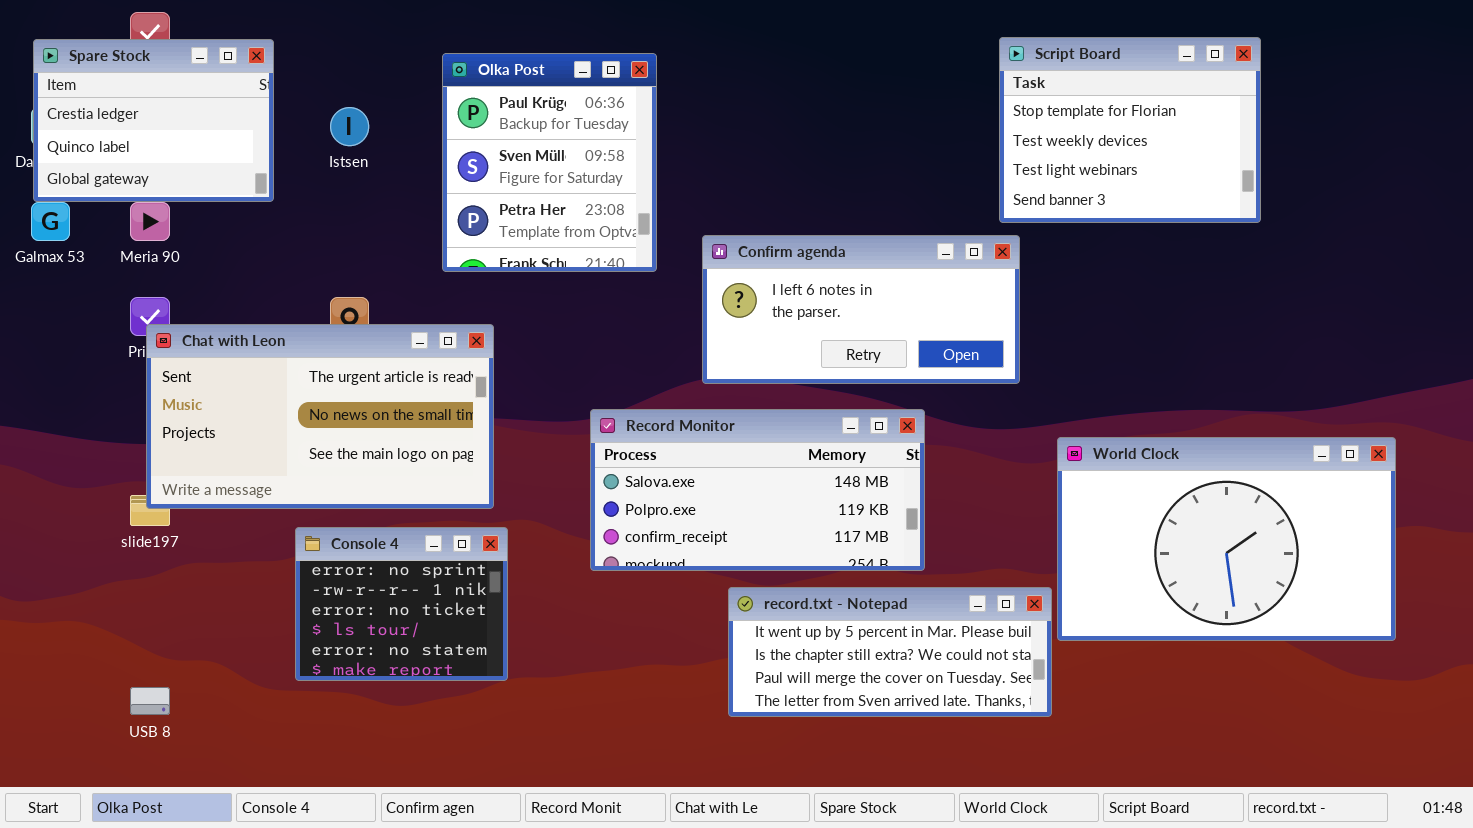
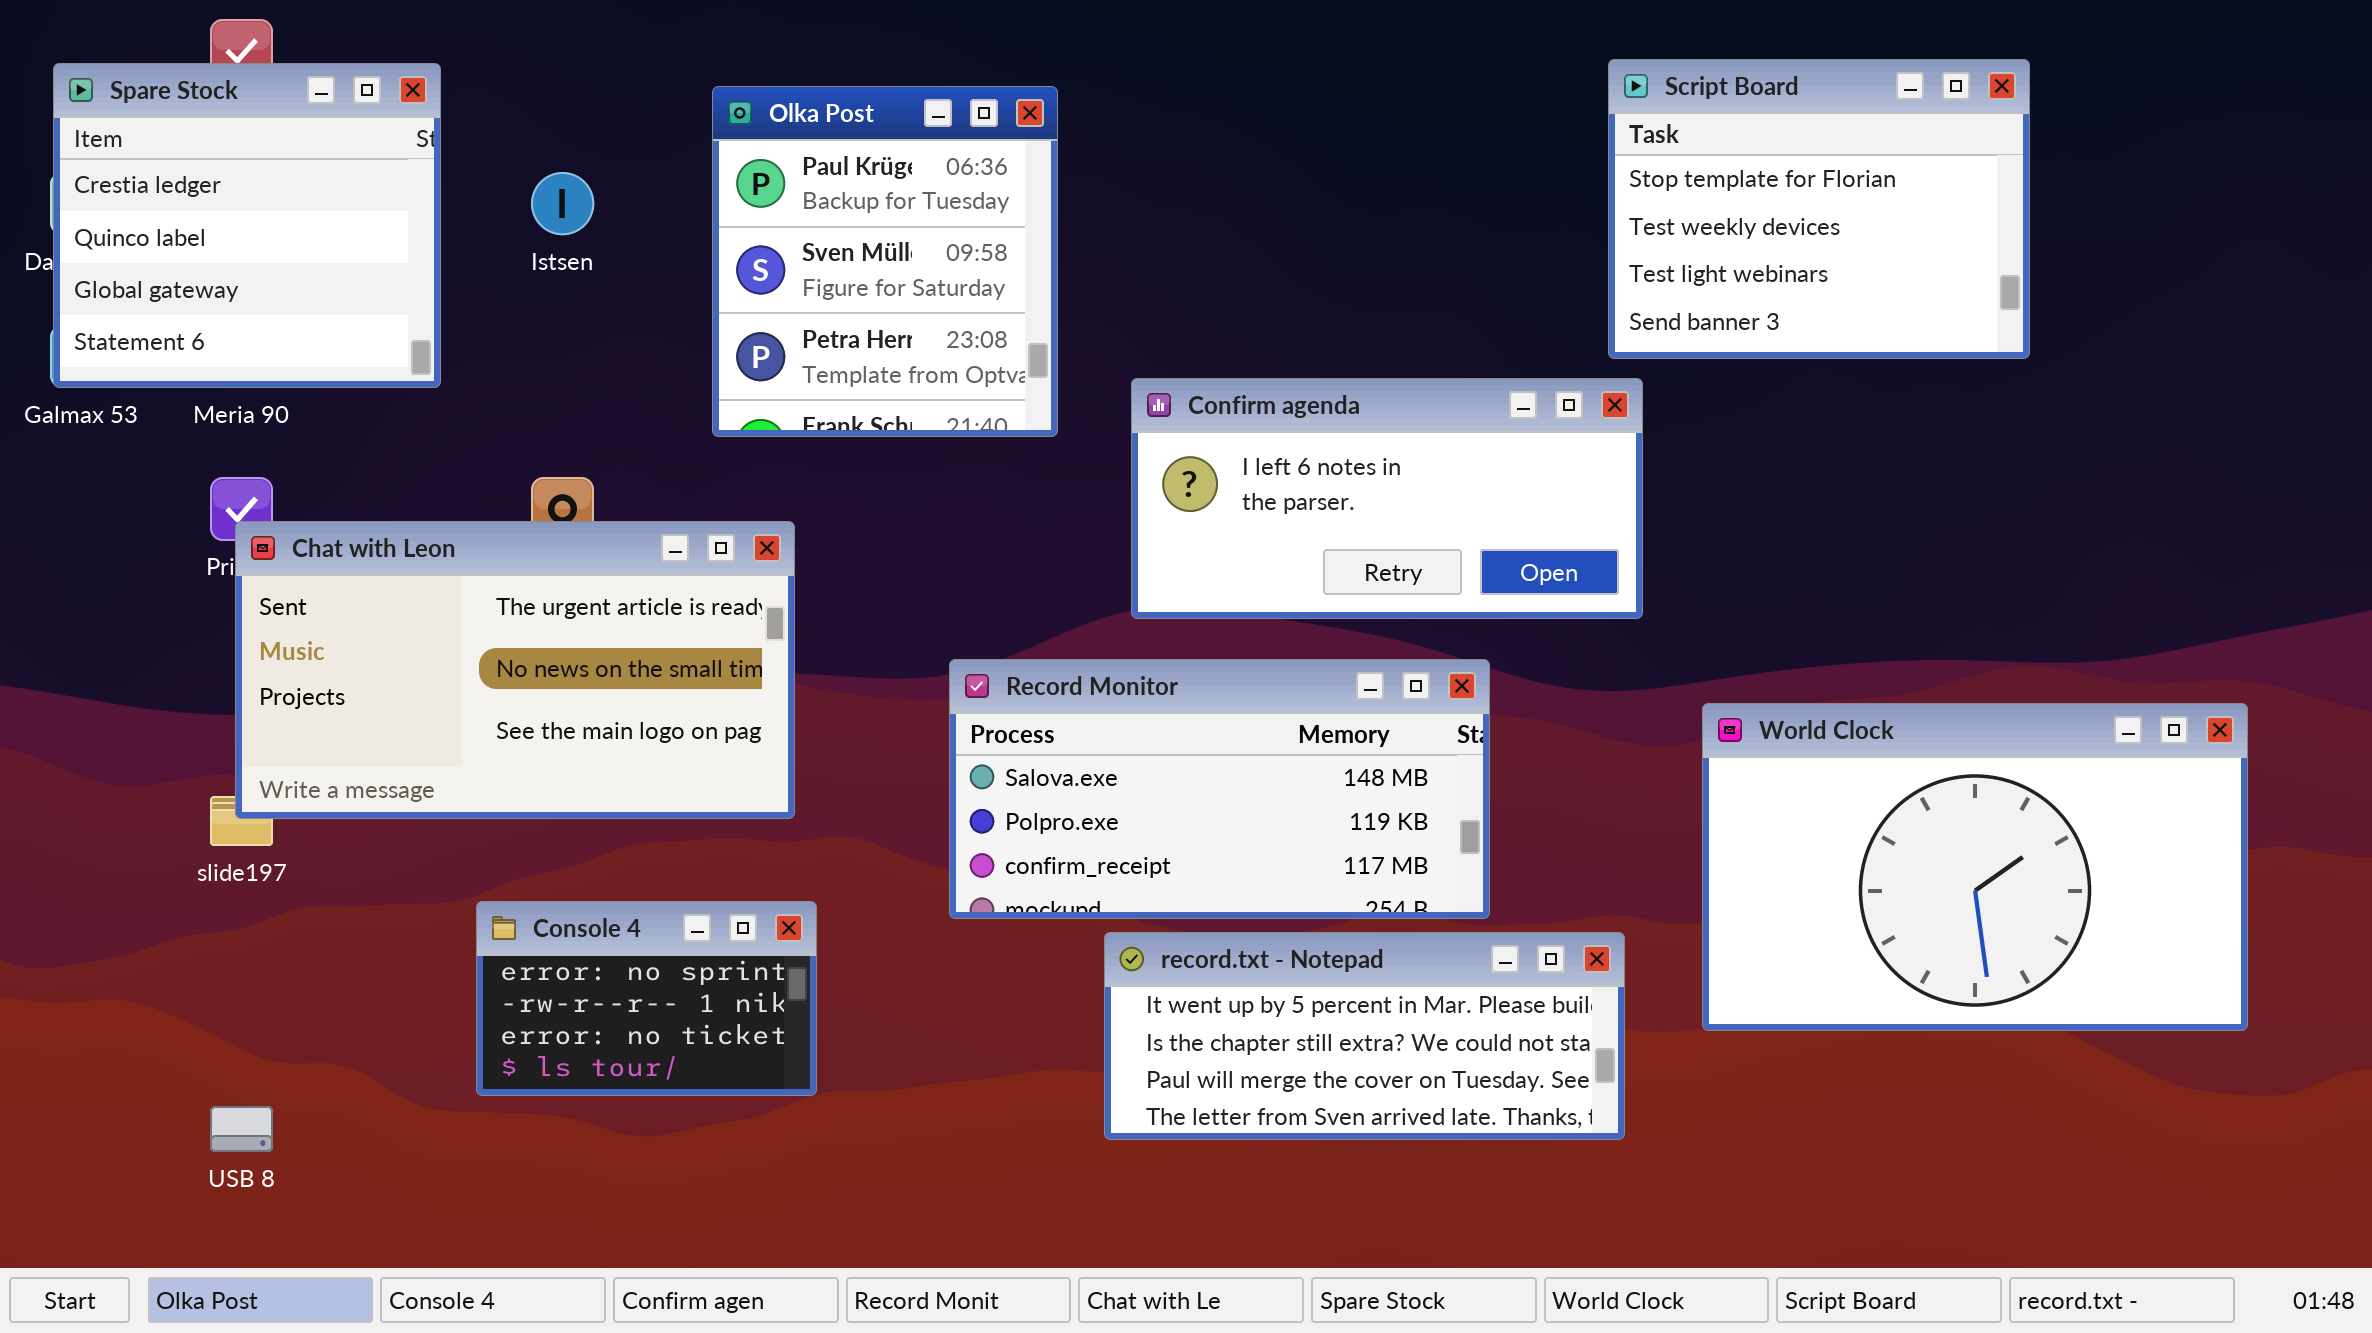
Spare Stock: [33,39,274,202] -> [53,63,441,388], resized
Console 4: [295,527,508,681] -> [476,901,817,1096], resized
record.txt - Notepad: [728,587,1052,717] -> [1104,932,1625,1140], moved

